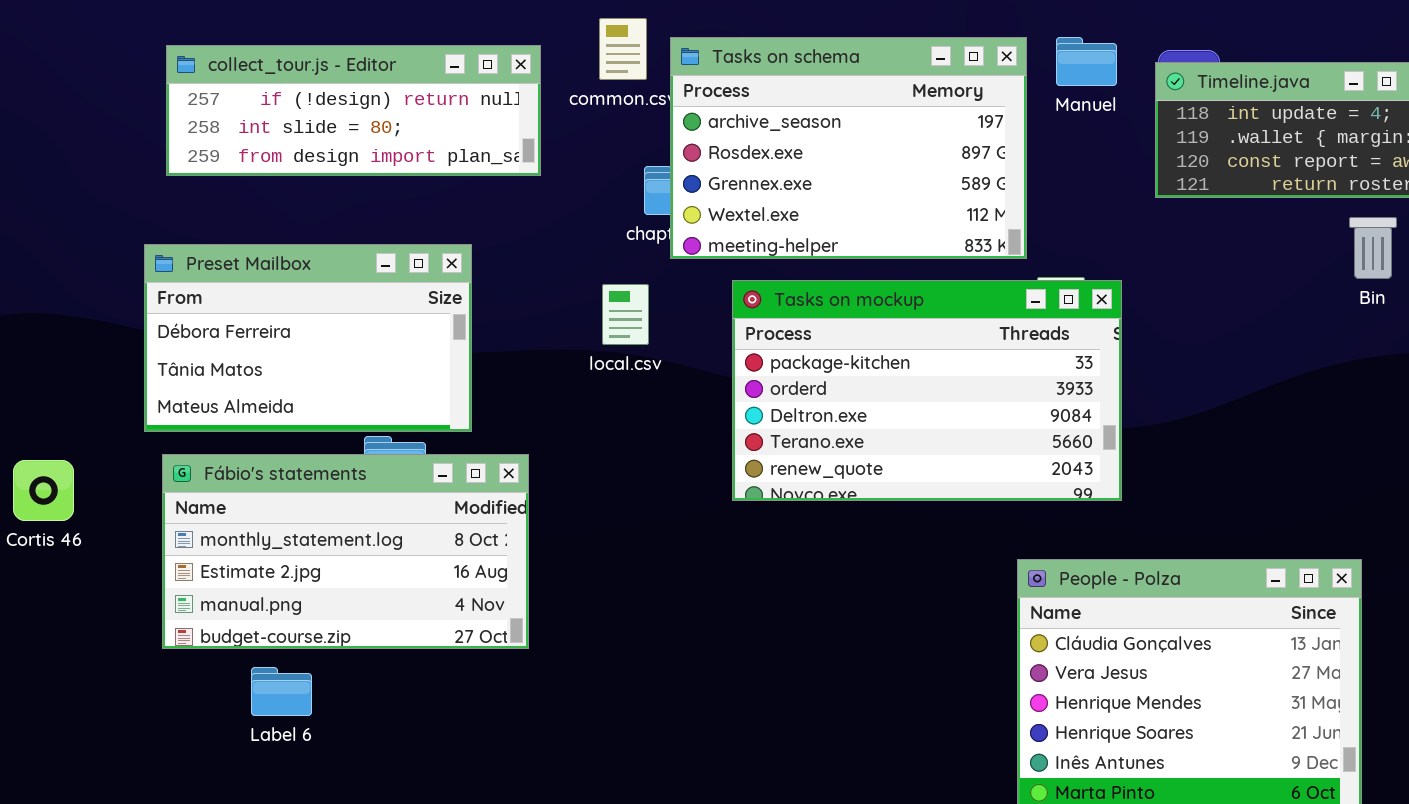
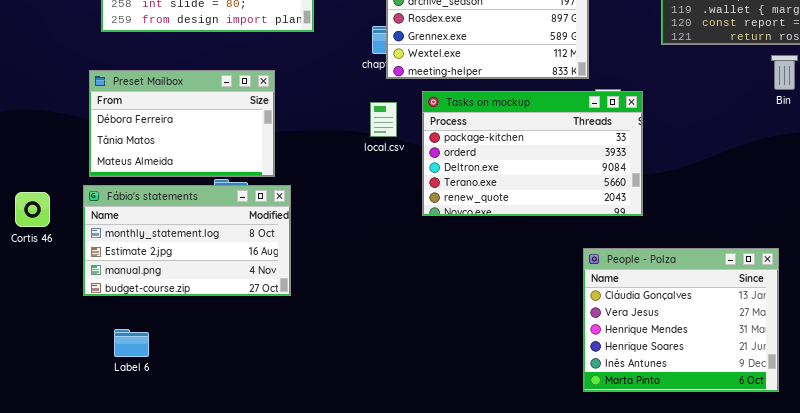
local.csv: [602,284,649,345] -> [370,102,397,137], moved
Fábio's statements: [162,454,529,649] -> [83,185,291,296], moved
Label 6: [251,667,312,716] -> [114,329,149,357], moved

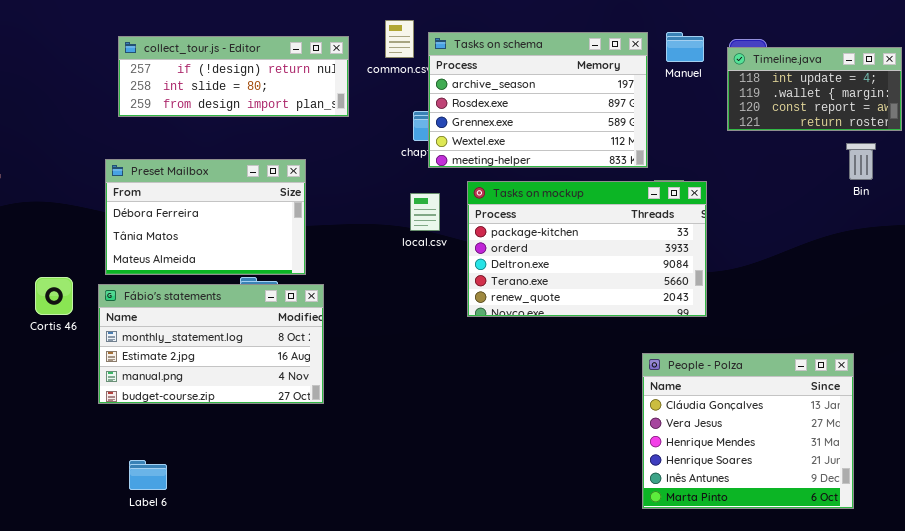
Cortis 46: [15,192,50,227] -> [35,277,73,315], moved
Label 6: [114,329,149,357] -> [129,460,167,490], moved

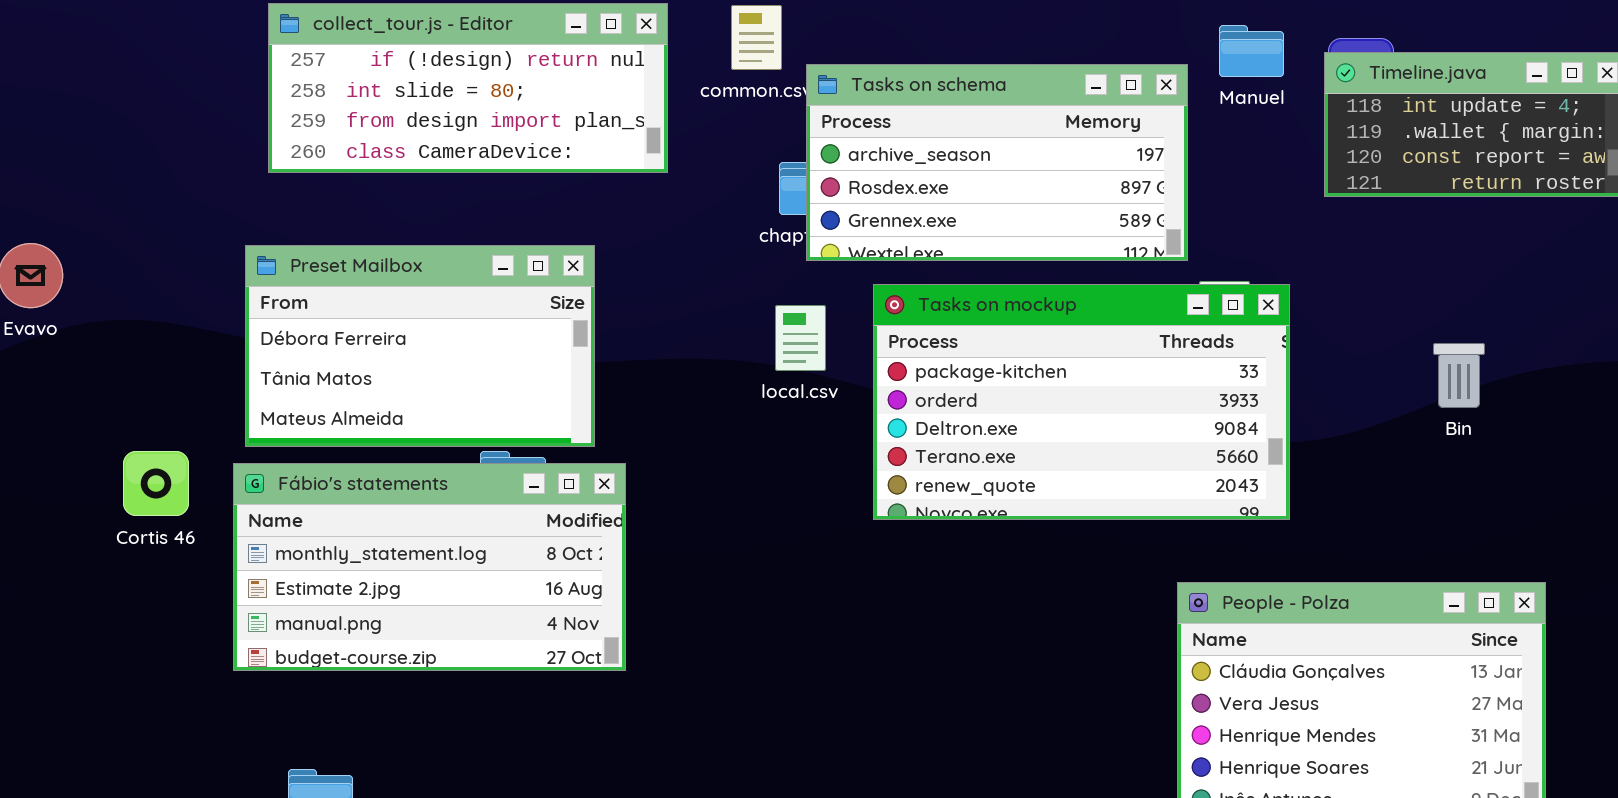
Tasks on schema: [428,32,648,168] -> [806,64,1188,261], resized
collect_tour.js - Editor: [118,36,349,117] -> [268,3,668,173], resized
Bin: [846,143,876,180] -> [1433,343,1485,408], moved

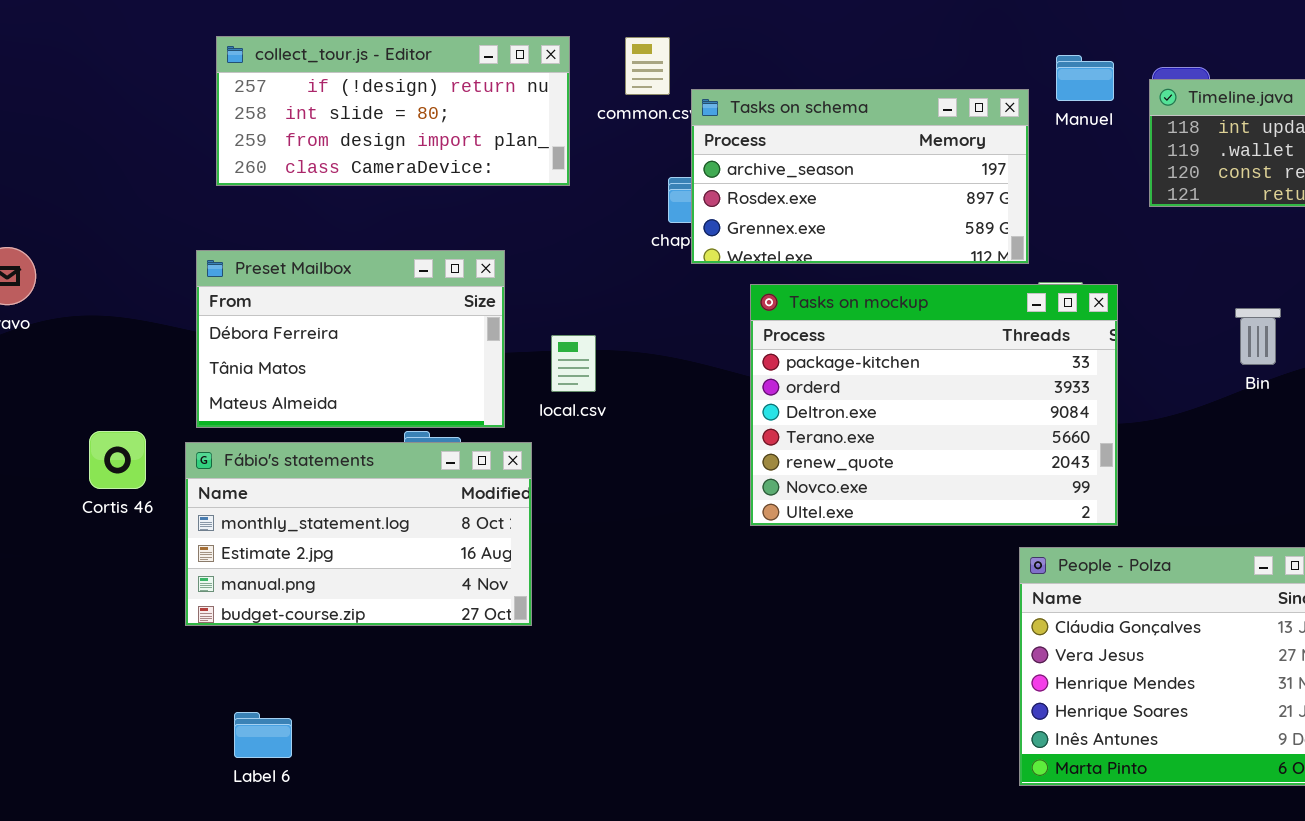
Tasks on mockup: [873,284,1290,520] -> [750,284,1118,526], resized
local.csv: [775,305,826,371] -> [551,335,596,392], moved
Bin: [1433,343,1485,408] -> [1235,308,1281,365], moved

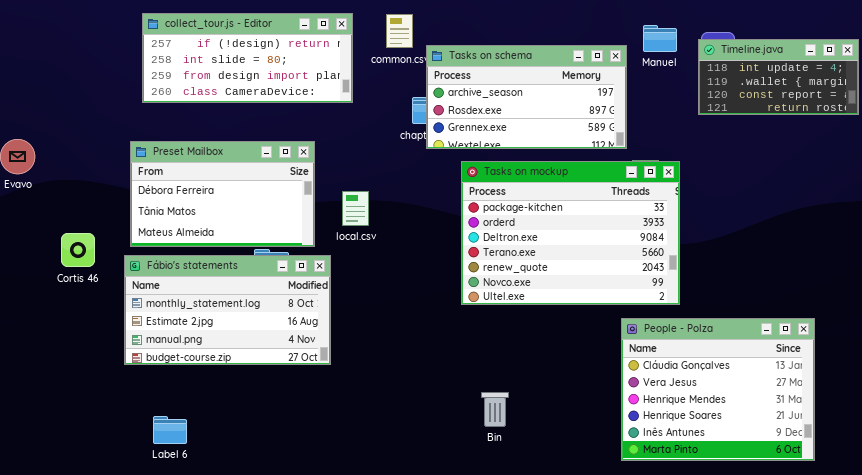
Bin: [1235,308,1281,365] -> [481,392,509,427], moved
Cortis 46: [89,431,146,489] -> [61,233,95,267], moved

